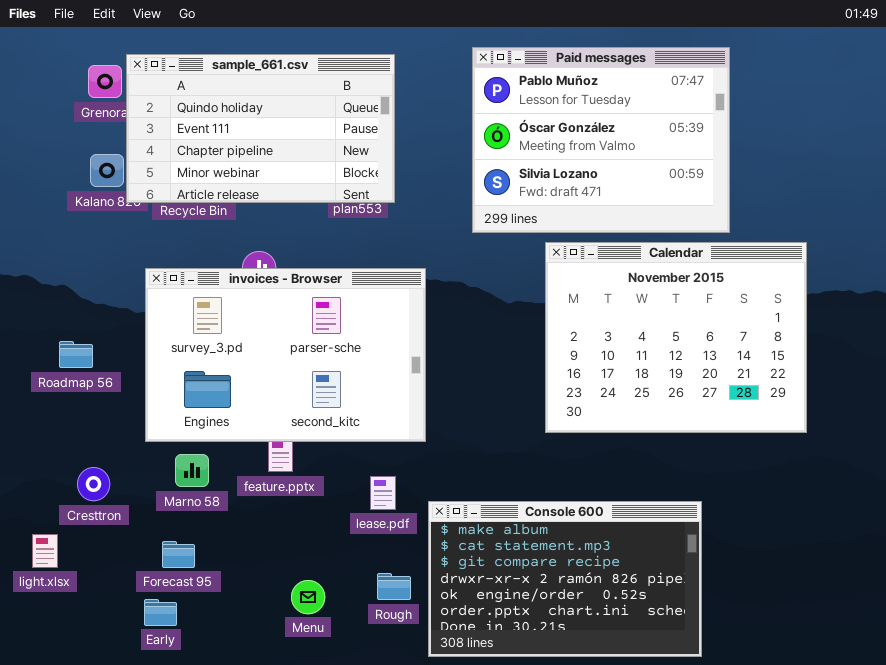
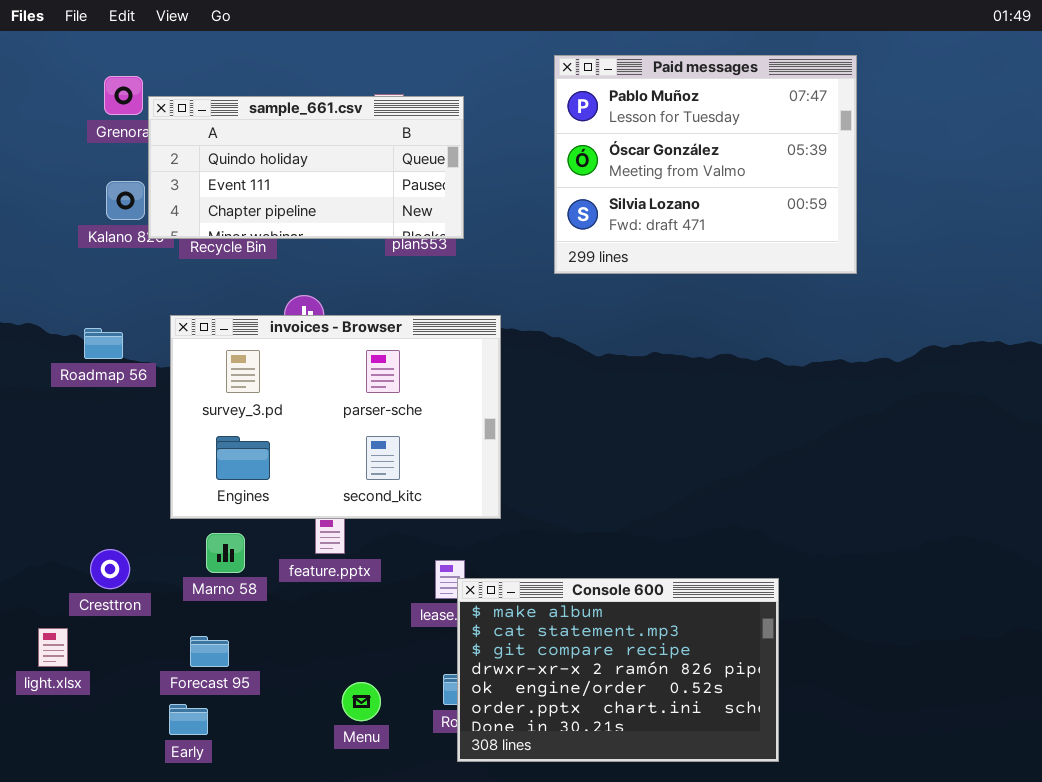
sample_661.csv: [126,54,395,203] -> [148,96,464,239], resized
Calendar: [545,242,807,433] -> none, closed
Roadmap 56: [59,341,93,368] -> [84,328,123,359], moved
Console 600: [428,501,702,657] -> [457,578,779,762], moved

